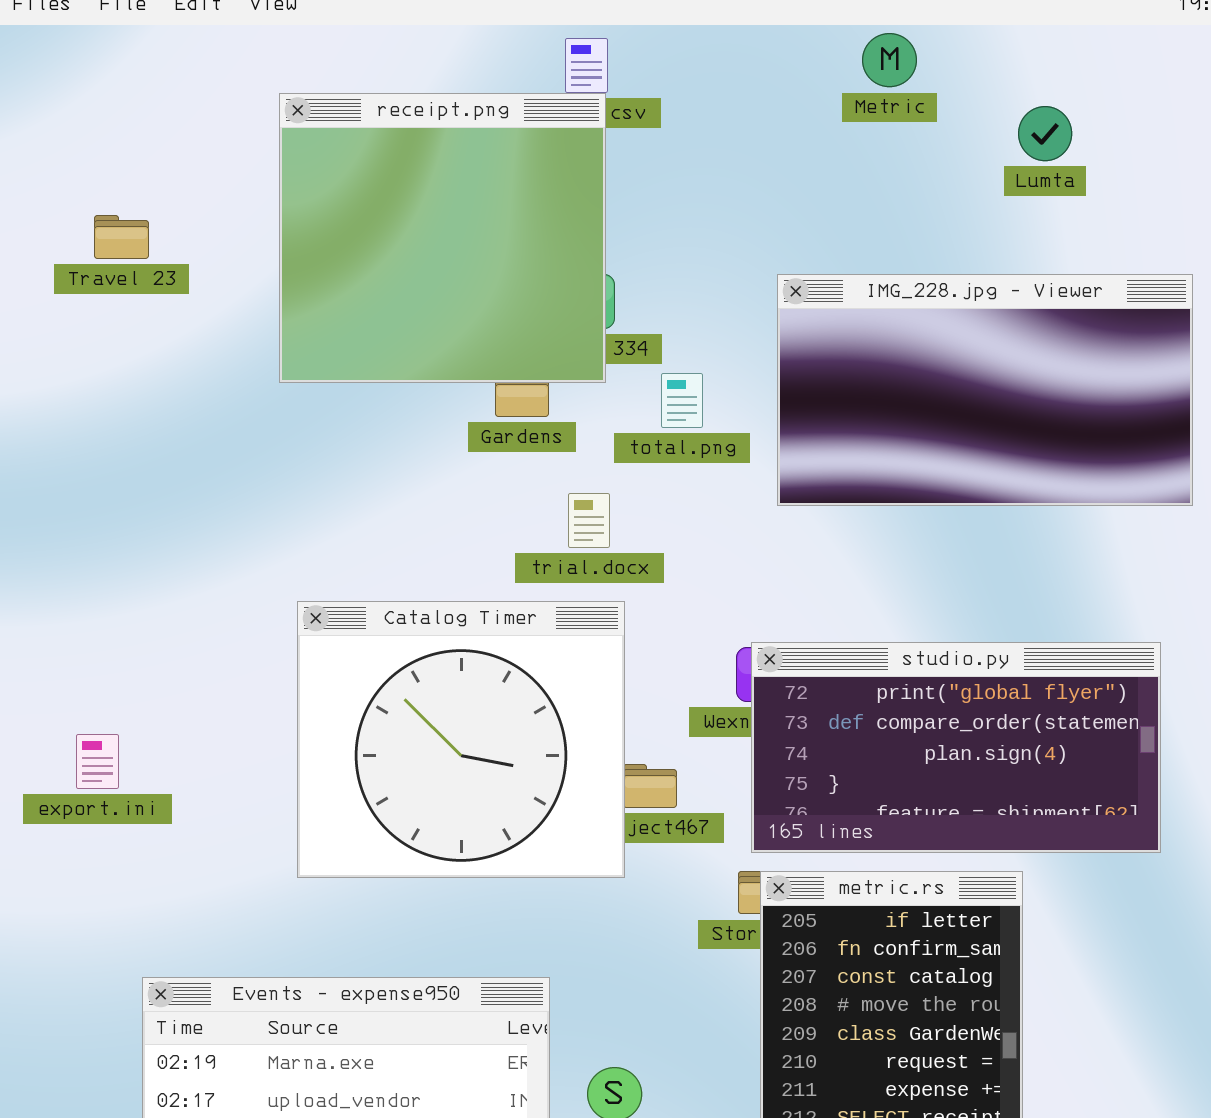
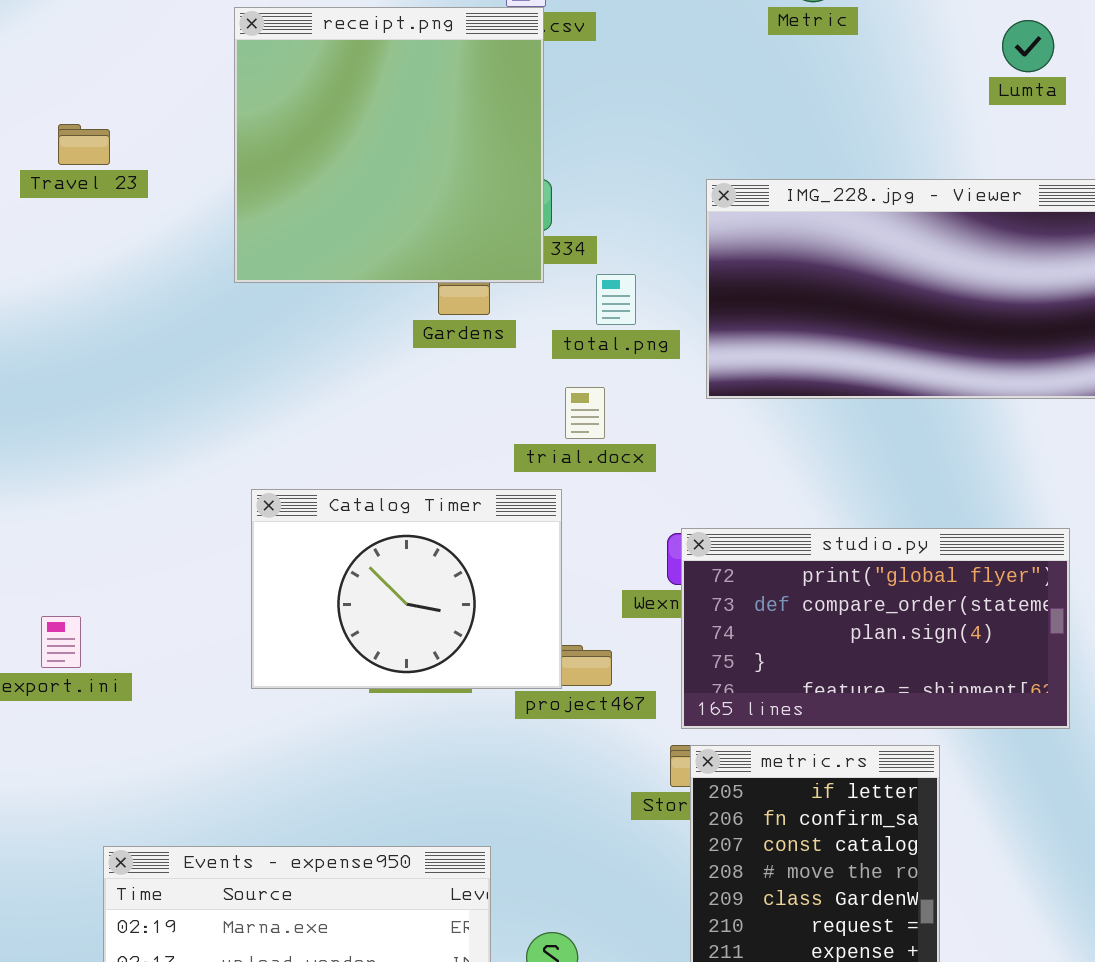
Lumta: [1018,106,1072,161] -> [1002,20,1054,72], moved
trial.docx: [568,493,610,548] -> [565,387,605,439], moved
Catalog Timer: [297,601,625,878] -> [251,489,562,689], resized

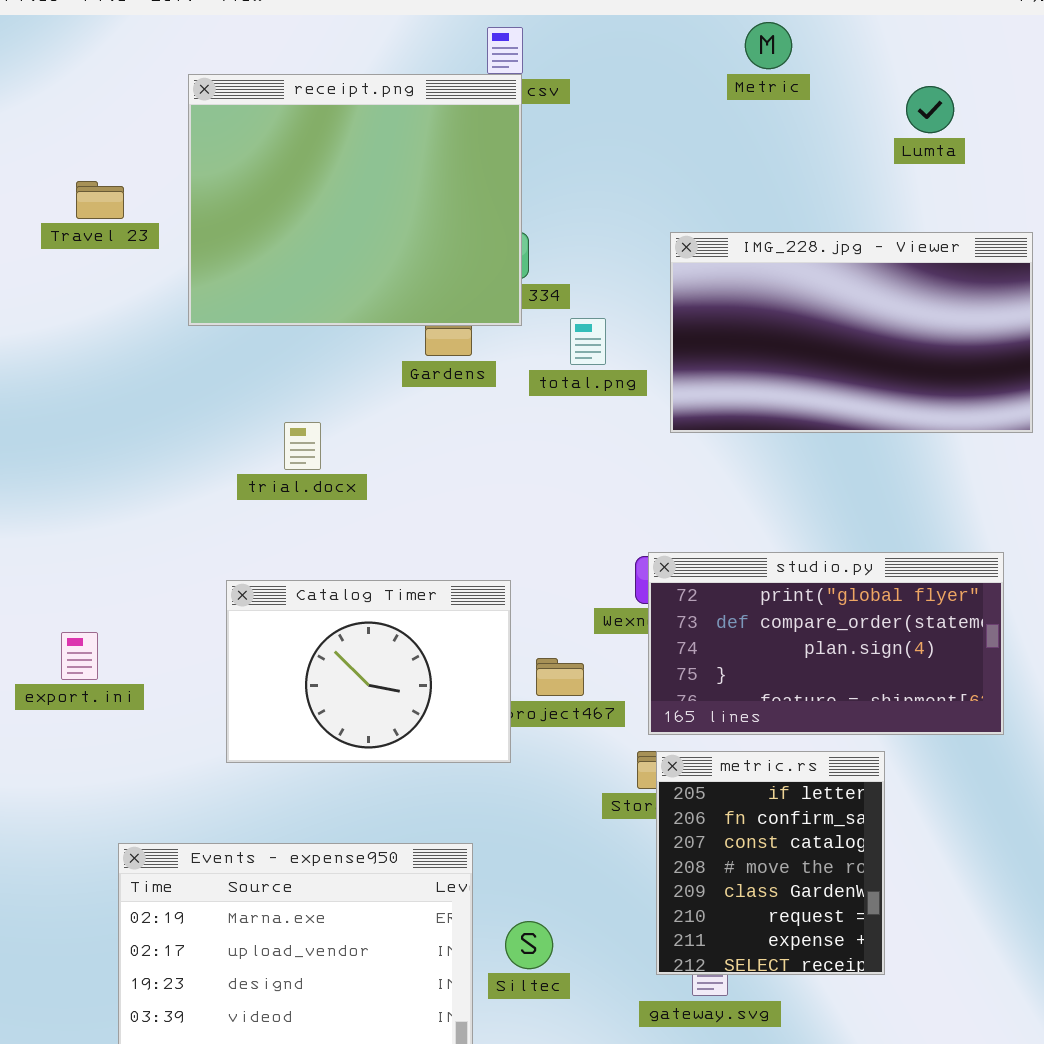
receipt.png: [234,7,544,283] -> [188,74,522,326], resized
Lumta: [1002,20,1054,72] -> [906,86,954,133], moved
trial.docx: [565,387,605,439] -> [284,422,321,470], moved
Catalog Timer: [251,489,562,689] -> [226,580,511,763], moved

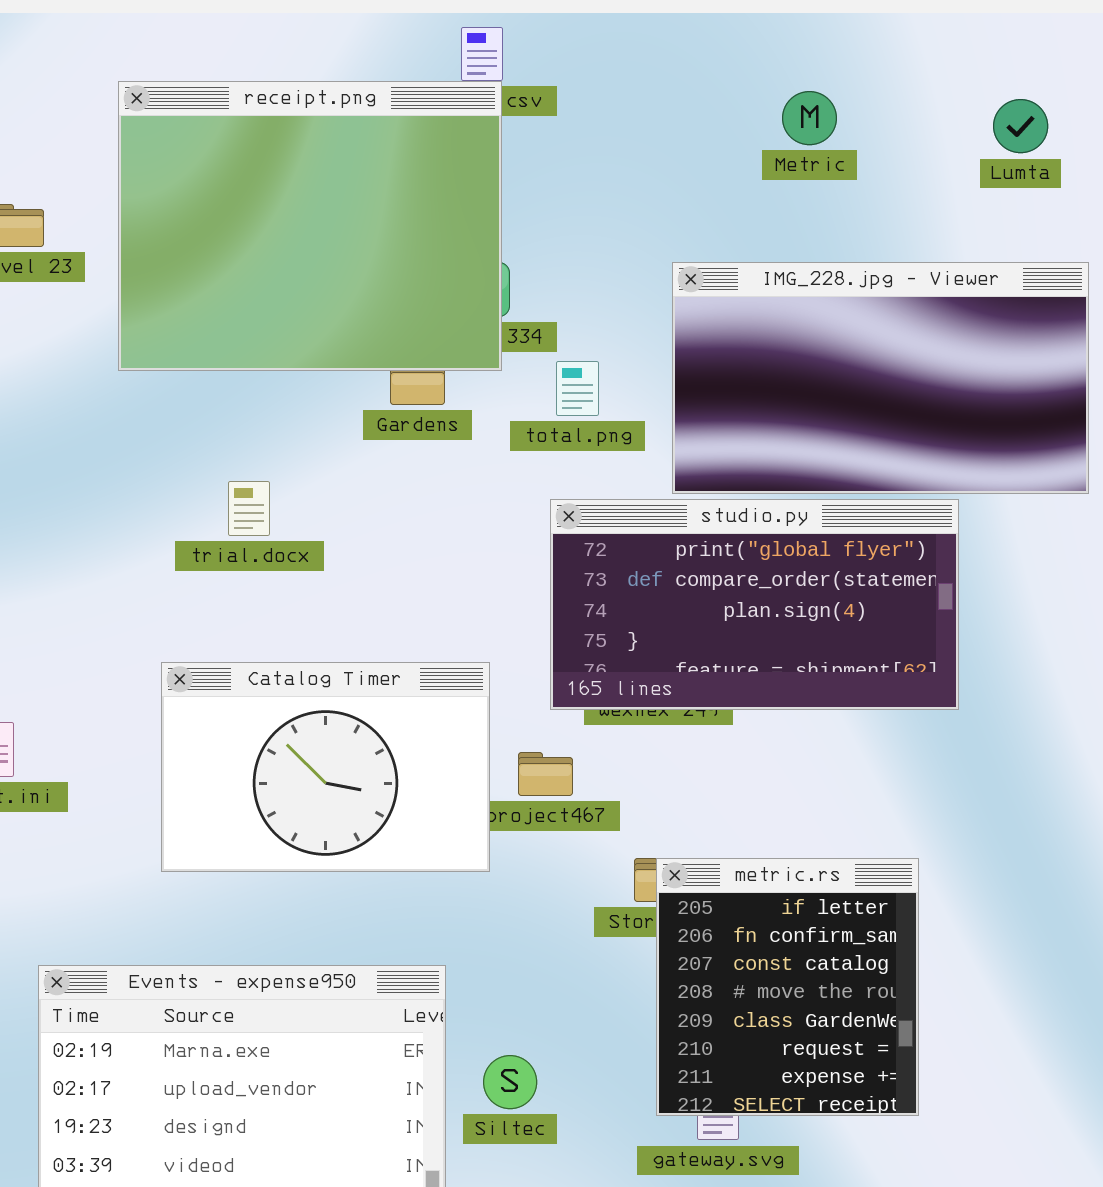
Metric: [745,22,792,69] -> [782,91,837,145], moved
Lumta: [906,86,954,133] -> [993,99,1048,153], moved
studio.py: [648,552,1004,735] -> [550,499,959,710], moved

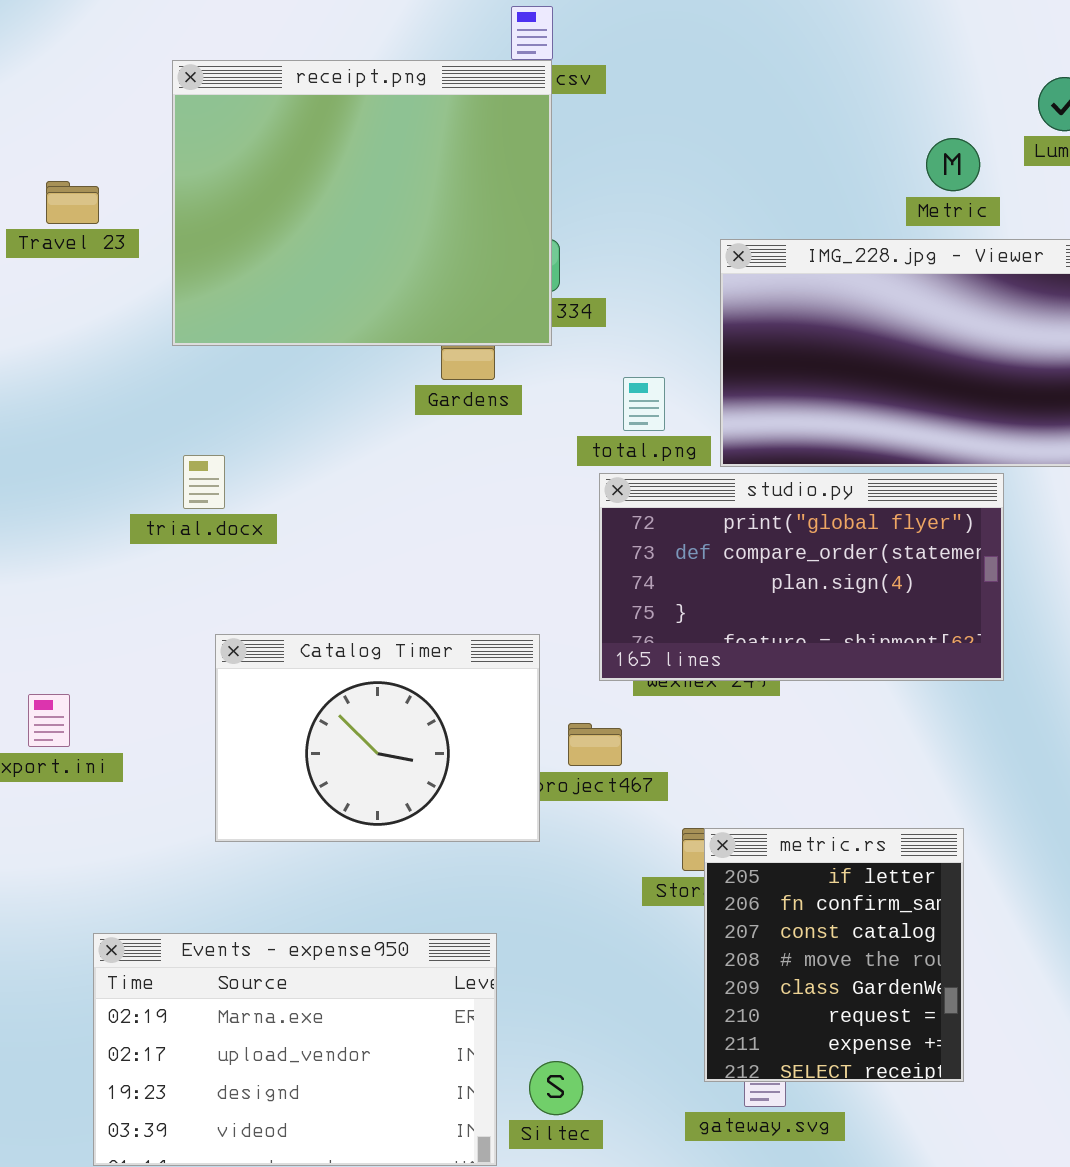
Metric: [782,91,837,145] -> [926,138,980,191], moved
total.png: [556,361,599,416] -> [623,377,665,431], moved
trial.docx: [228,481,270,536] -> [183,455,225,509], moved
Siltec: [483,1055,537,1109] -> [529,1061,583,1115], moved

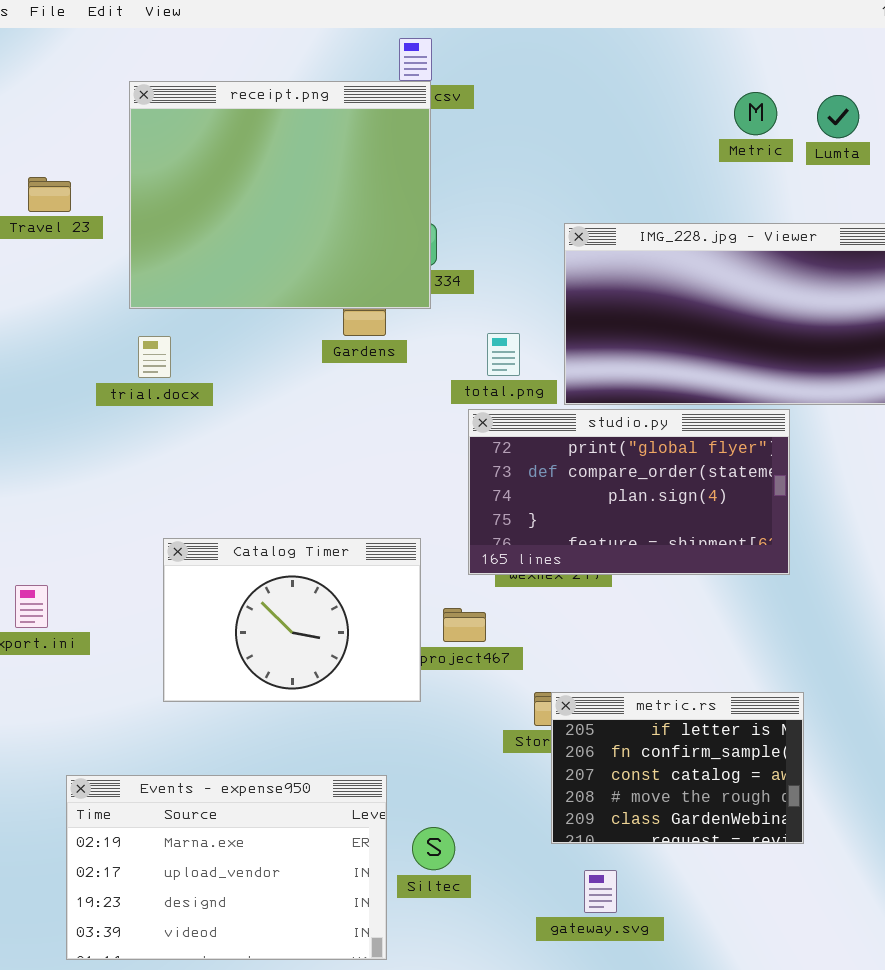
Metric: [926,138,980,191] -> [734,92,777,135], moved
trial.docx: [183,455,225,509] -> [138,336,171,378], moved
metric.rs: [704,828,964,1082] -> [551,692,804,844], resized
Siltec: [529,1061,583,1115] -> [412,827,455,870], moved

